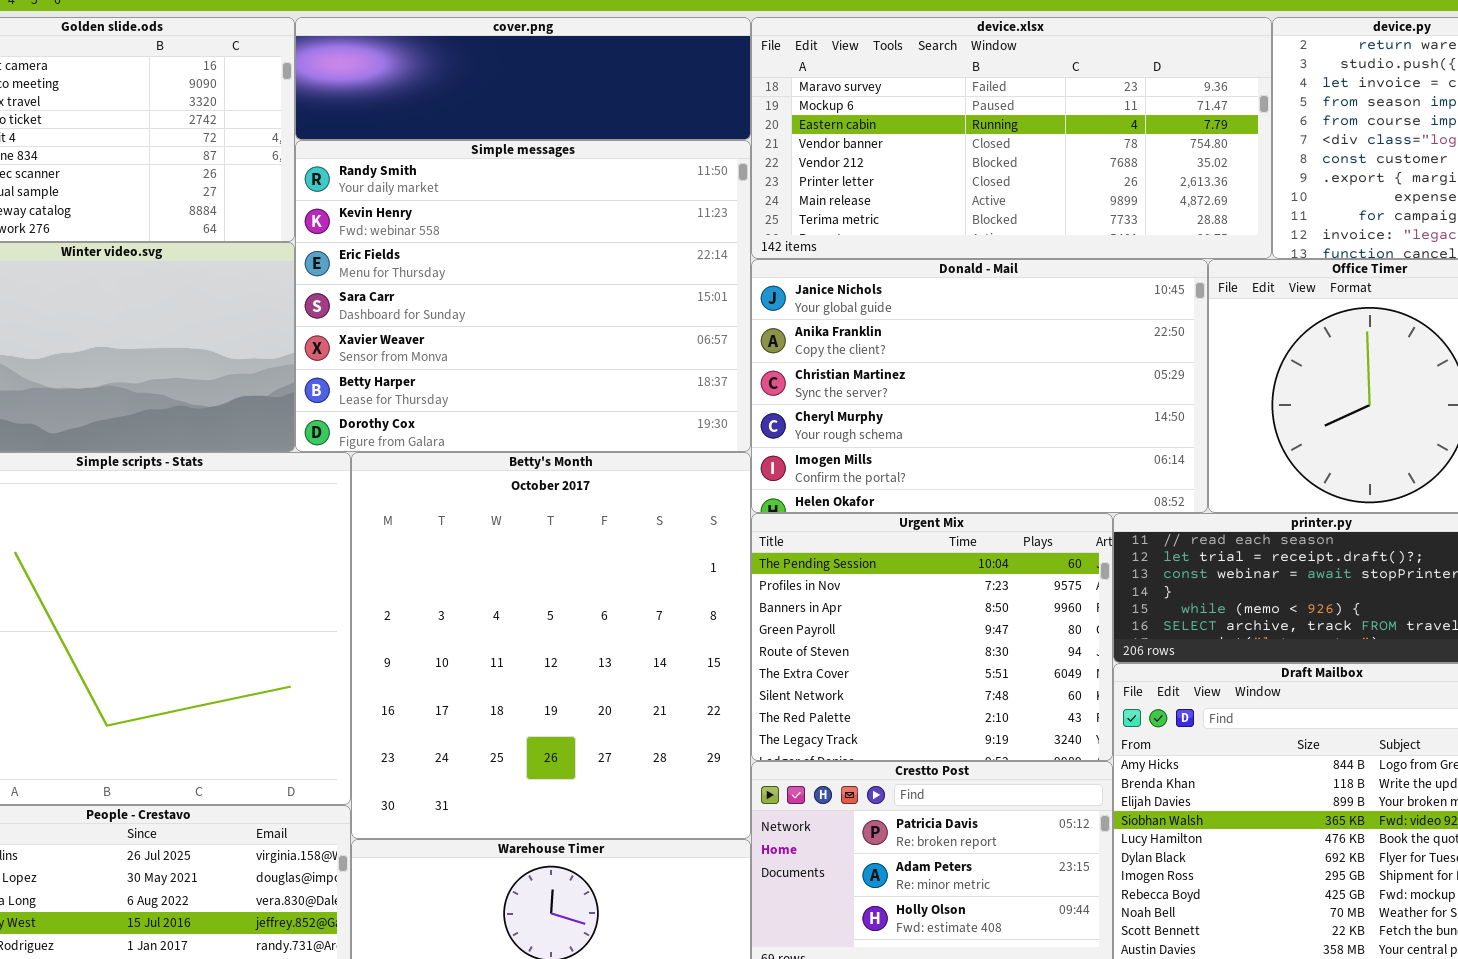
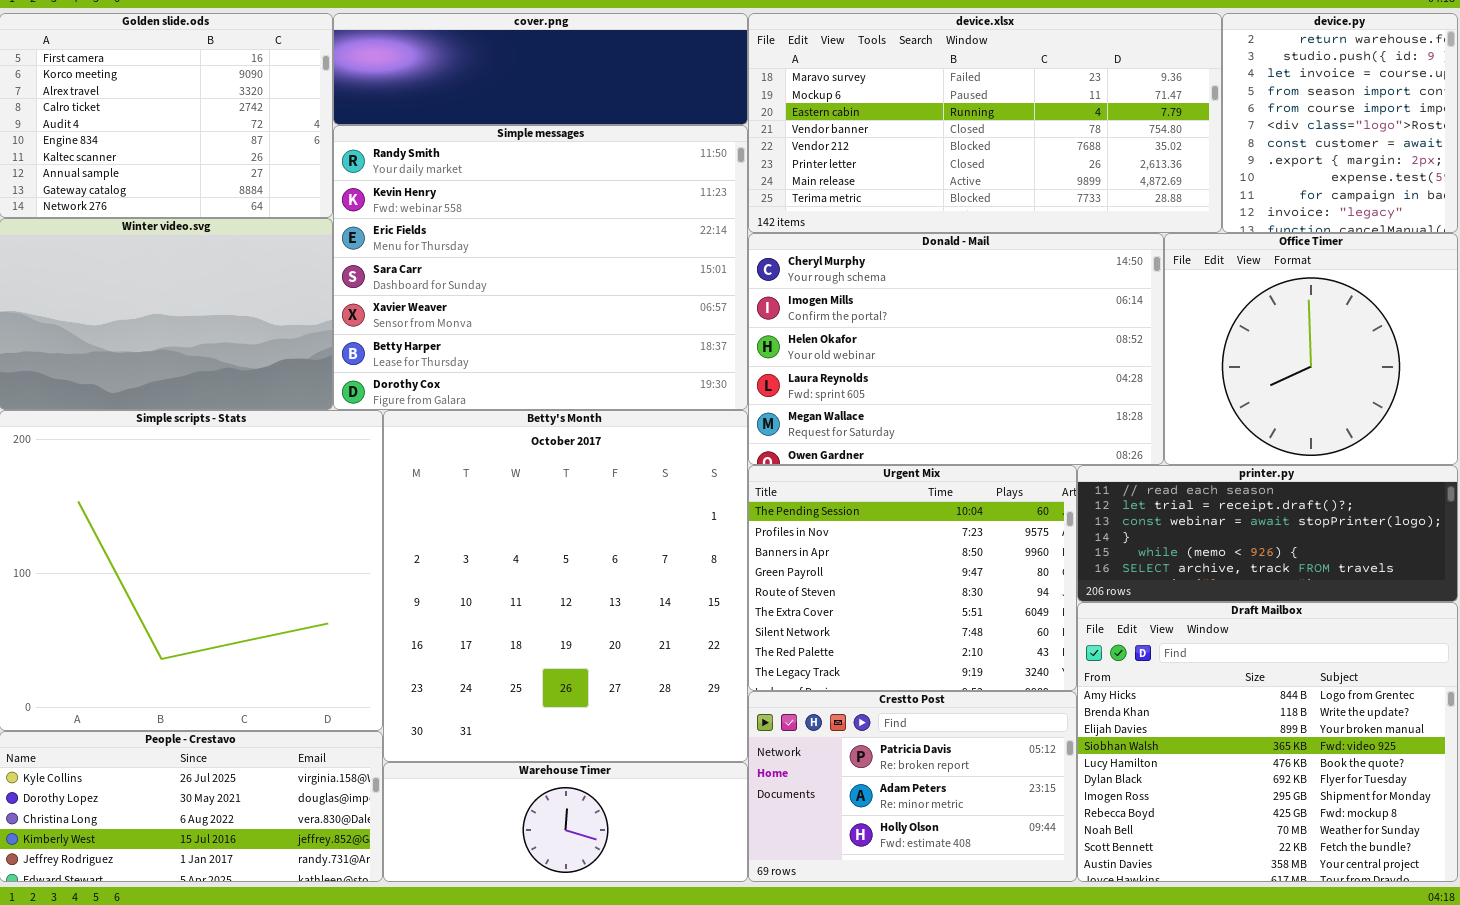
Donald - Mail: [751,259,1208,513] -> [748,233,1164,465], scrolled down 3 rows

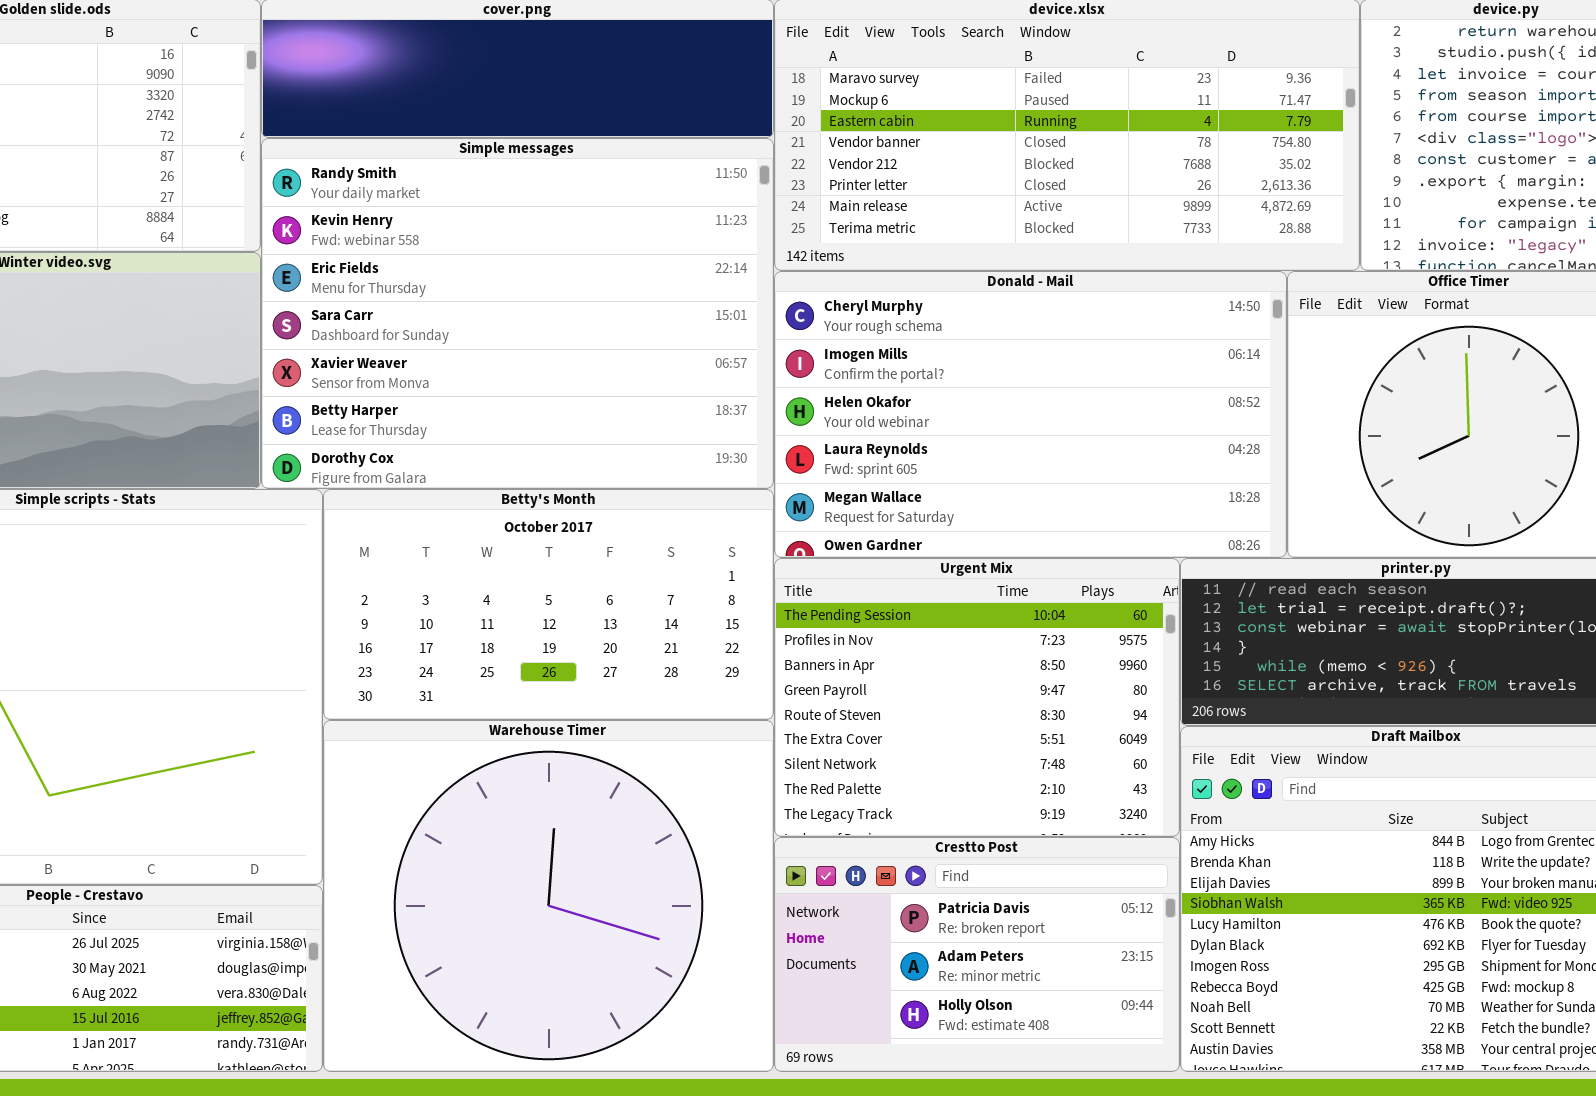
Betty's Month: [383,410,748,762] -> [323,489,774,720], resized
Warehouse Timer: [383,762,748,882] -> [323,720,774,1072], resized

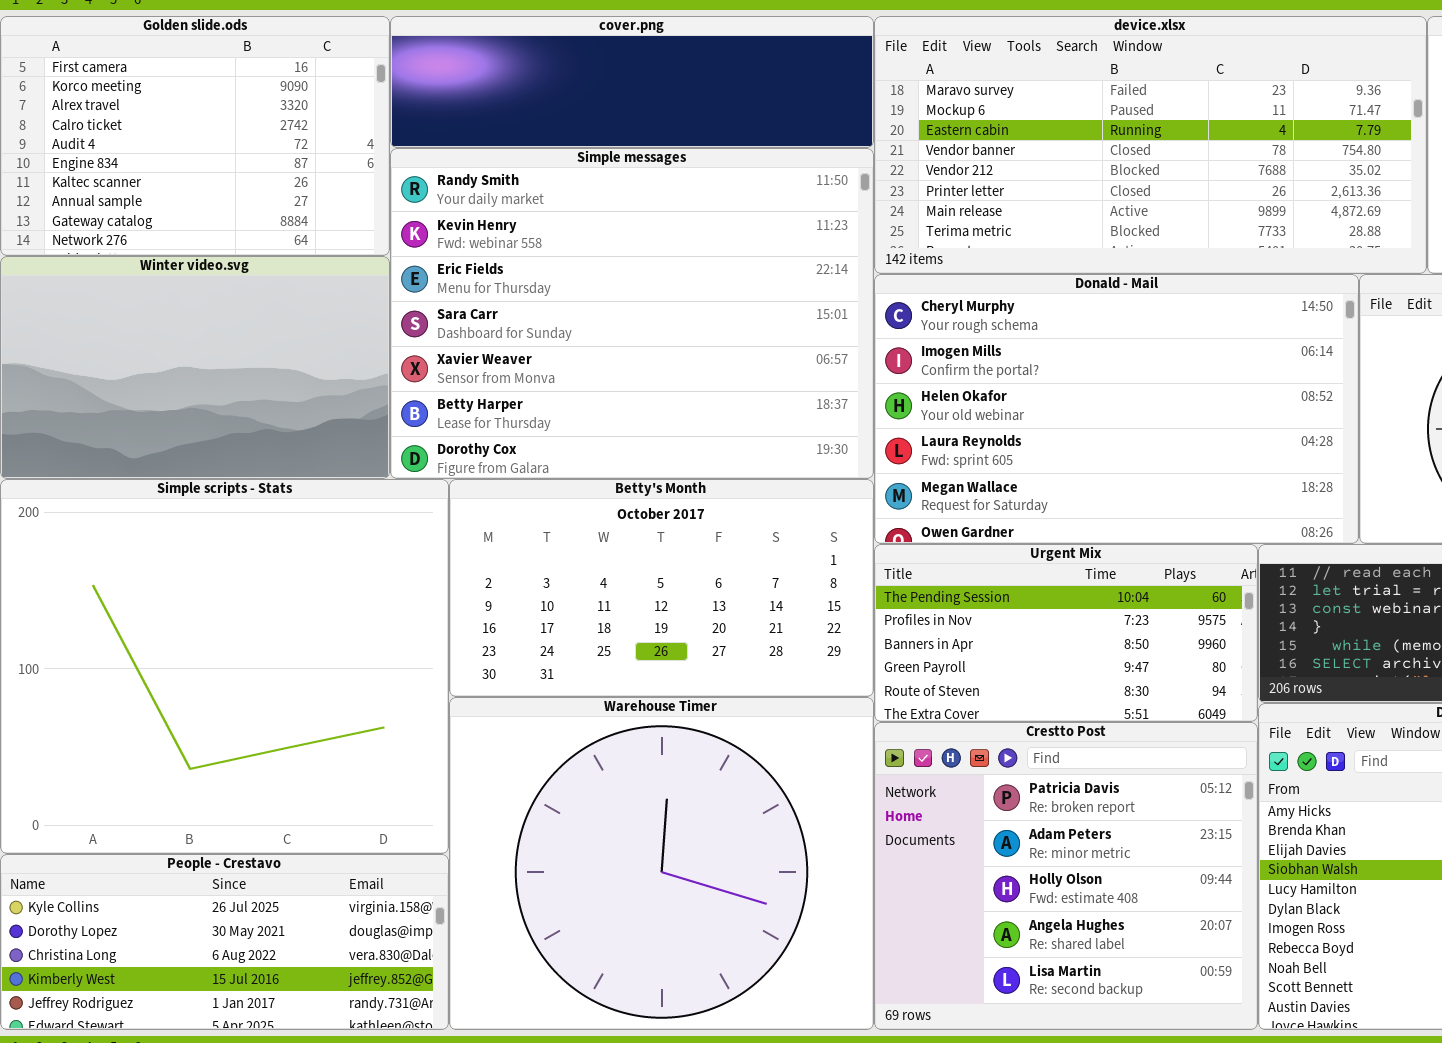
Urgent Mix: [774,558,1180,837] -> [874,544,1258,722], resized
Crestto Post: [774,837,1180,1072] -> [874,722,1258,1030], resized

